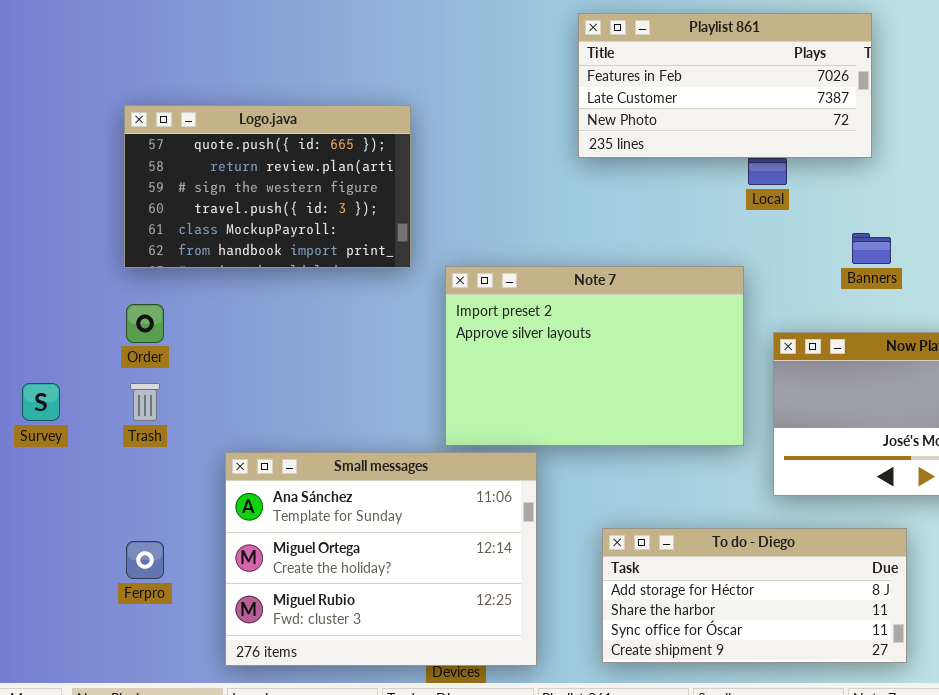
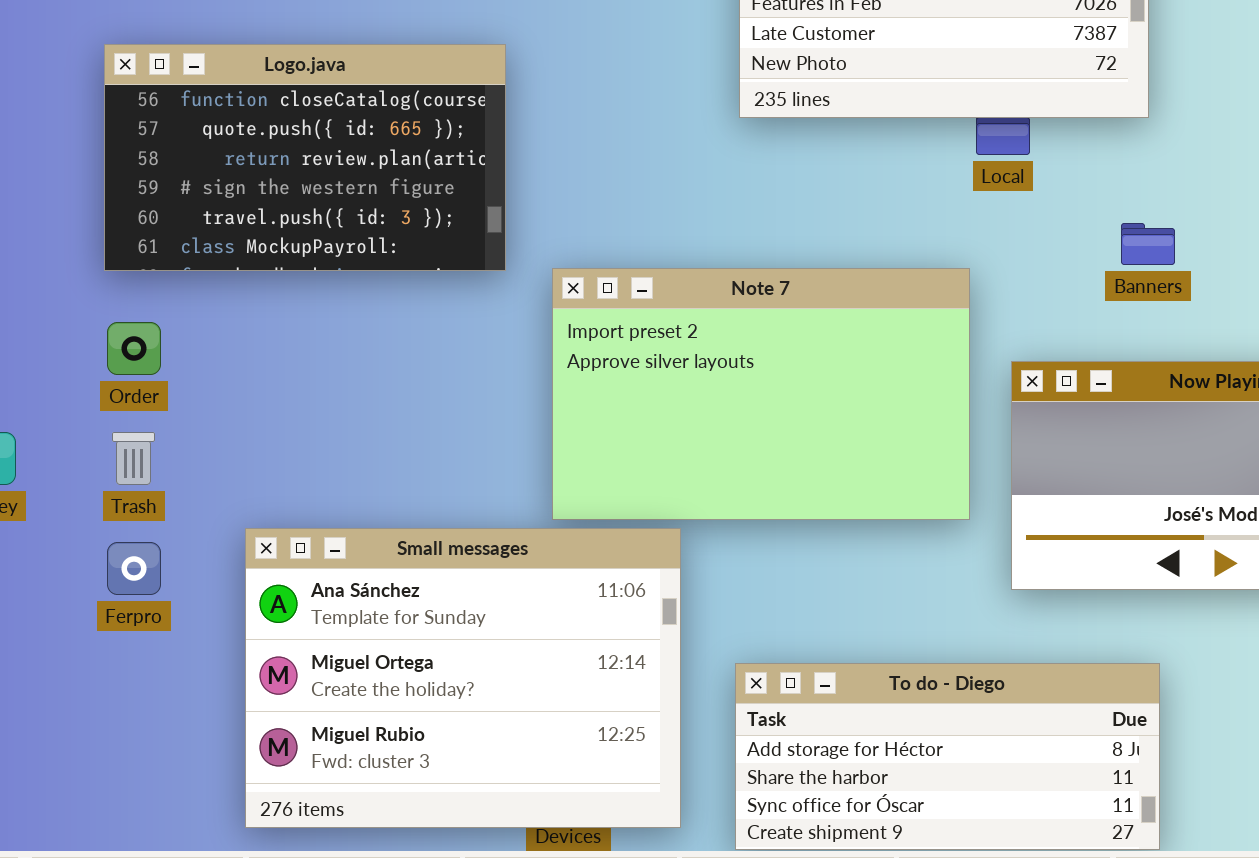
Logo.java: [124,105,411,268] -> [104,44,506,271], scrolled up 1 row
To do - Diego: [602,528,907,663] -> [735,663,1160,850], moved
Ferpro: [126,541,164,579] -> [107,542,161,595], moved

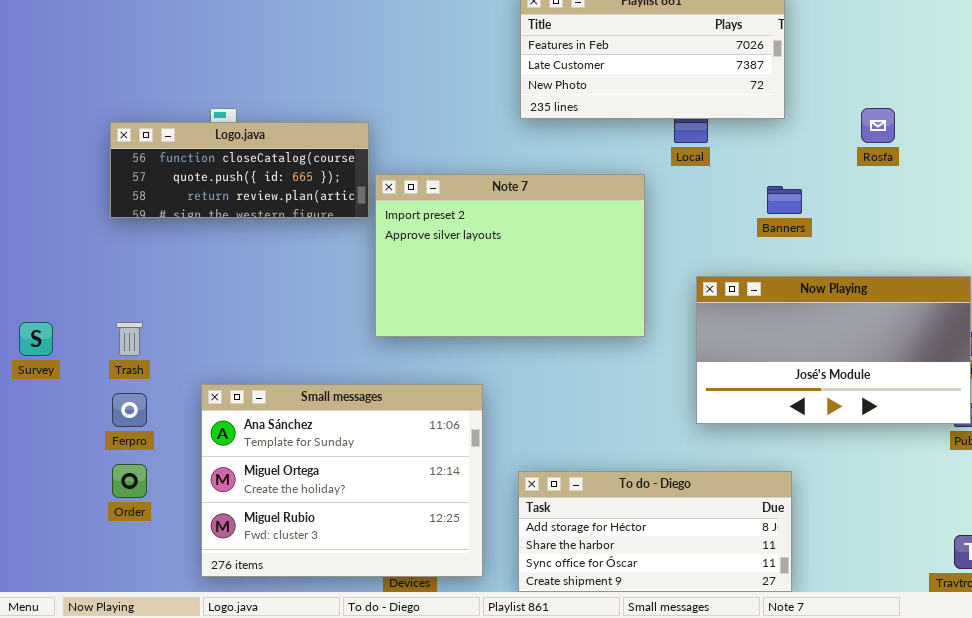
Logo.java: [104,44,506,271] -> [110,122,369,218], resized
Note 7: [552,268,970,520] -> [375,174,645,337], moved
Order: [107,322,161,375] -> [112,464,147,498], moved

